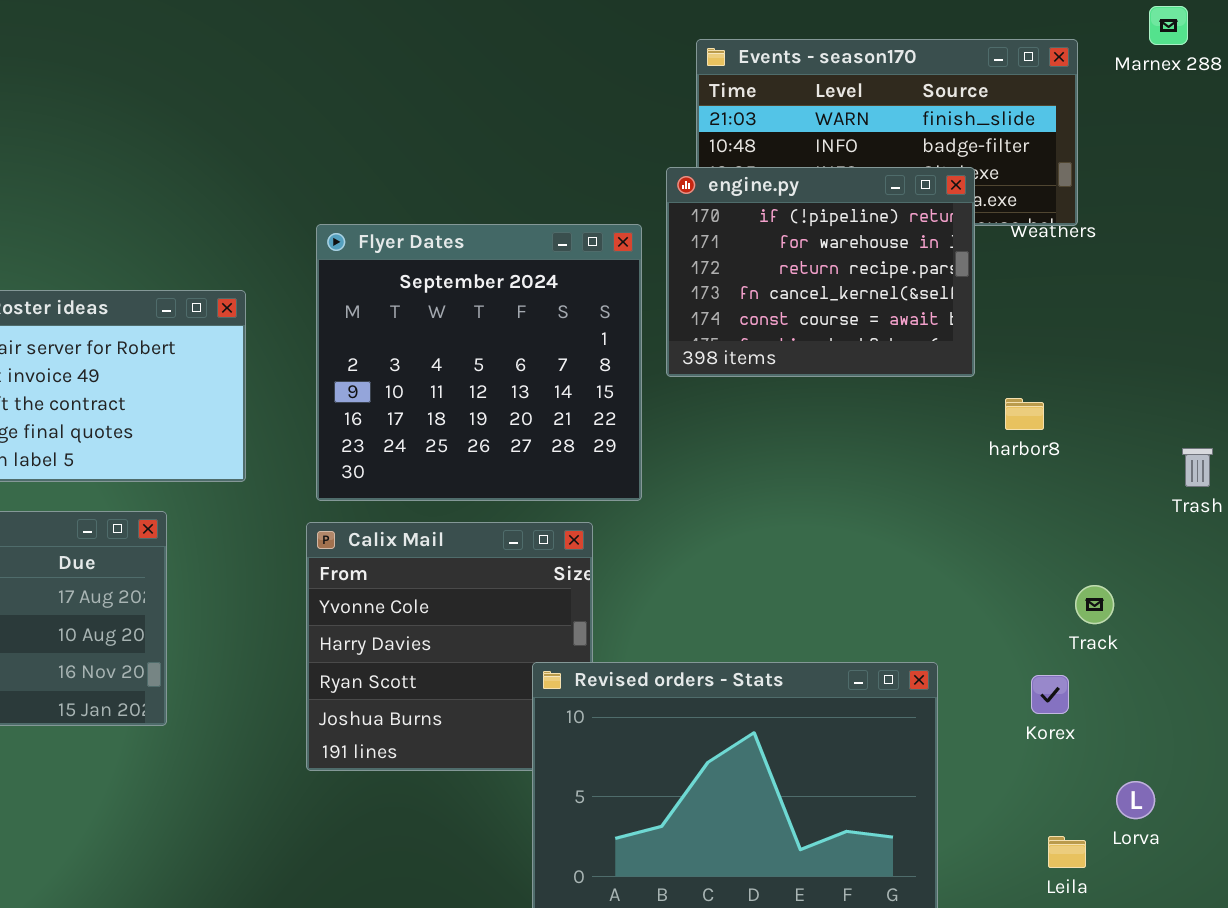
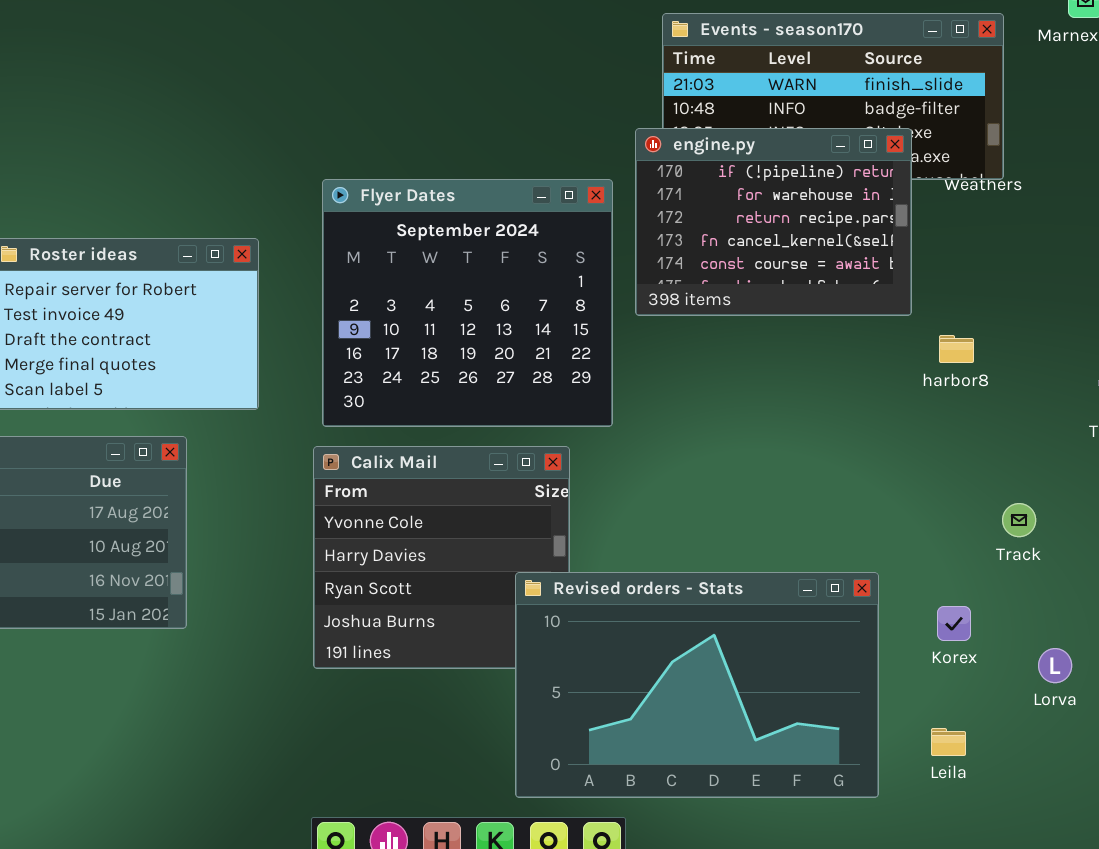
Korex: [1031,675,1069,714] -> [937,606,971,641], moved
Lorva: [1116,781,1155,819] -> [1038,648,1072,683], moved
Leila: [1048,836,1086,868] -> [931,728,966,756], moved

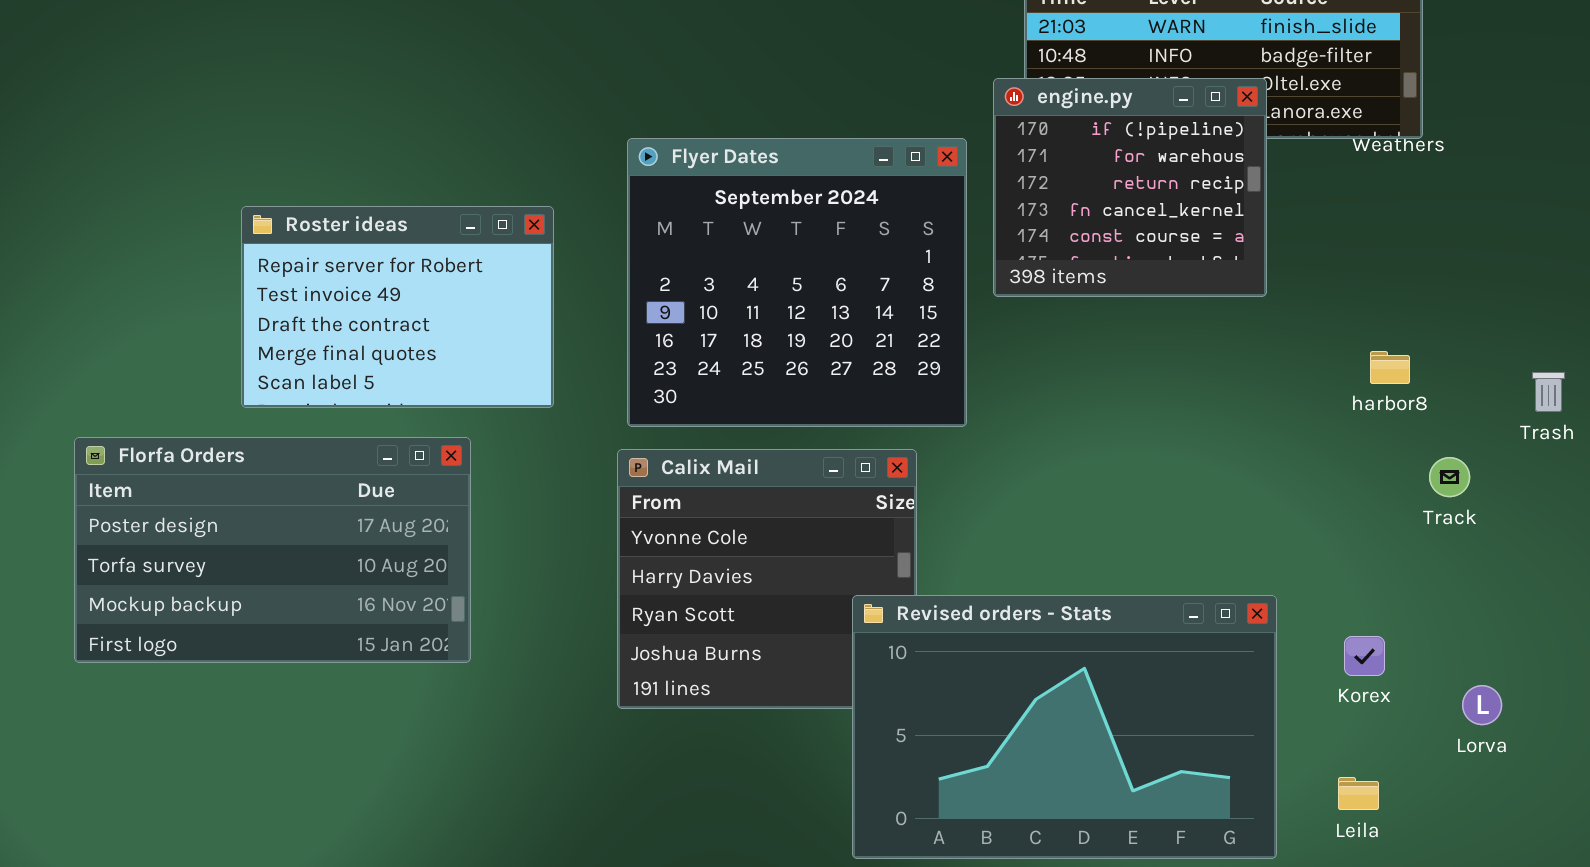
engine.py: [635,128,912,316] -> [993,78,1267,297], resized
harbor8: [939,335,974,363] -> [1370,351,1410,384], moved
Track: [1002,503,1036,537] -> [1429,457,1470,497], moved

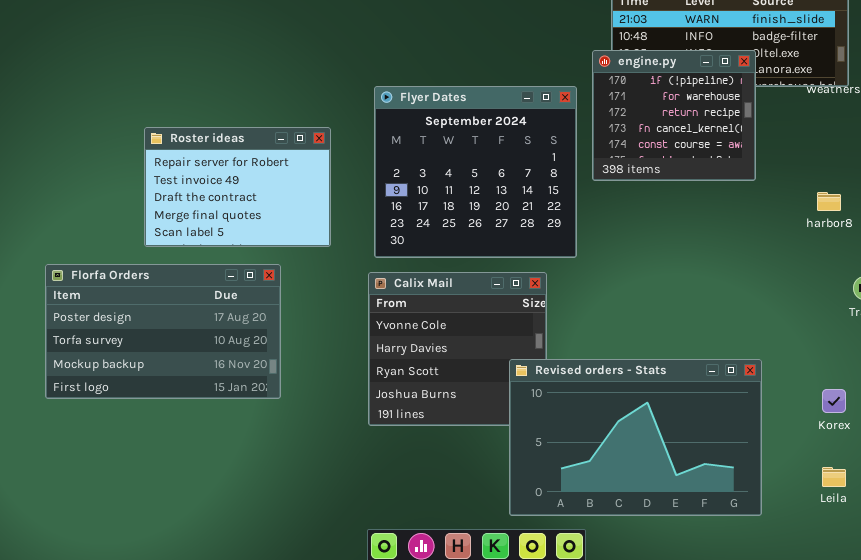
harbor8: [1370,351,1410,384] -> [817,192,841,211], moved
Korex: [1344,636,1385,676] -> [822,389,846,413], moved
Leila: [1338,777,1379,810] -> [822,467,846,487], moved

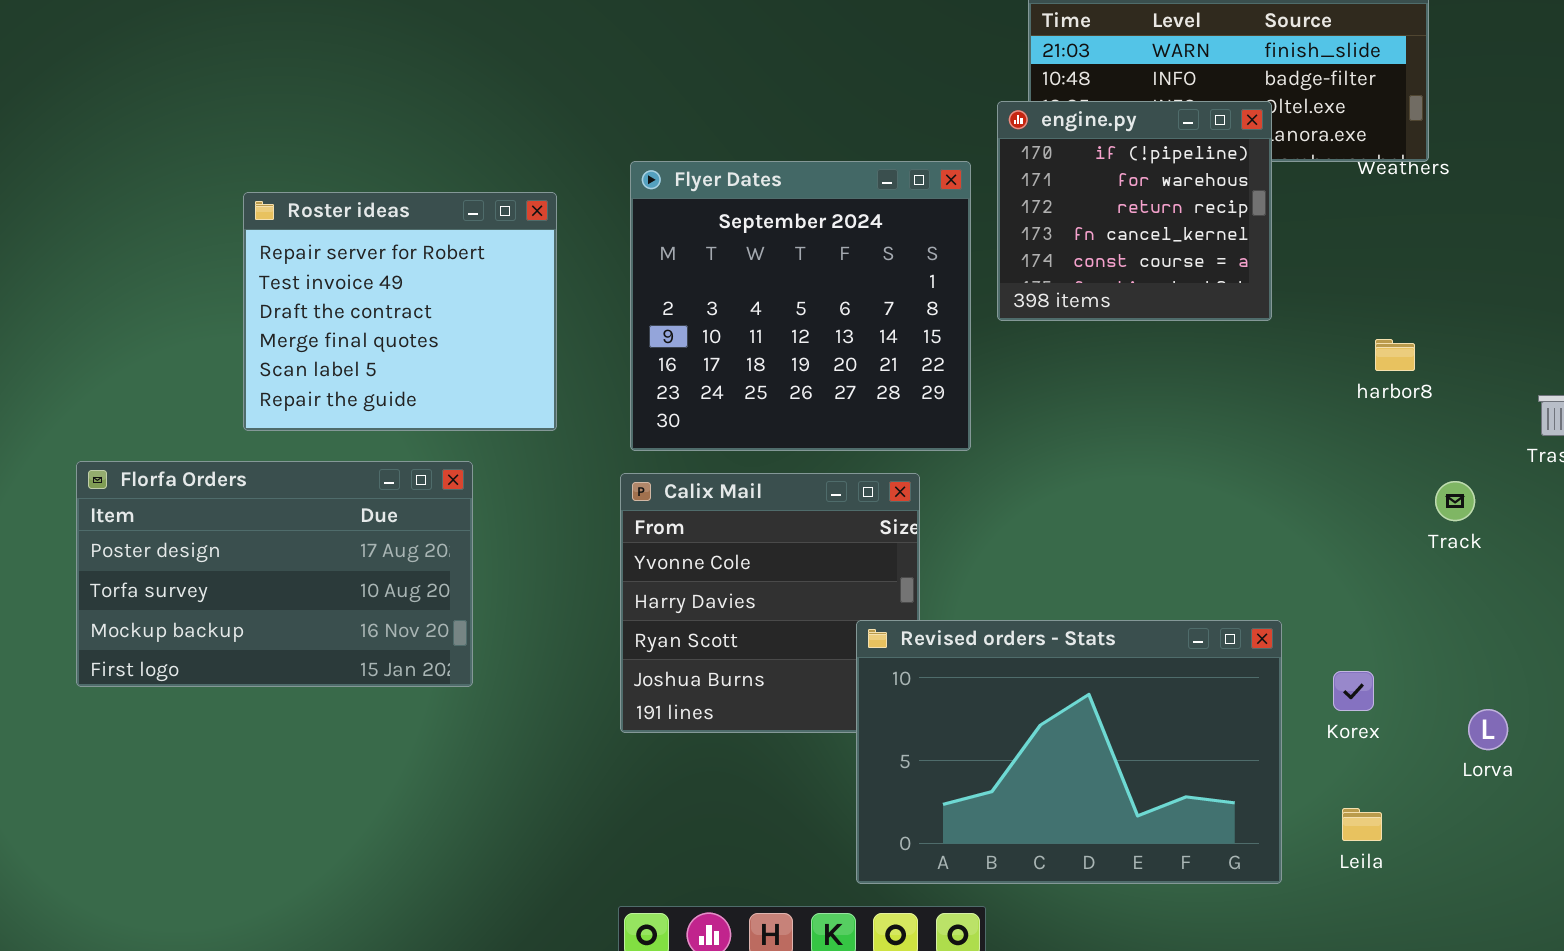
Roster ideas: [144,127,331,247] -> [243,192,557,431], resized
Korex: [822,389,846,413] -> [1333,671,1374,711], moved
Leila: [822,467,846,487] -> [1342,808,1382,841], moved

